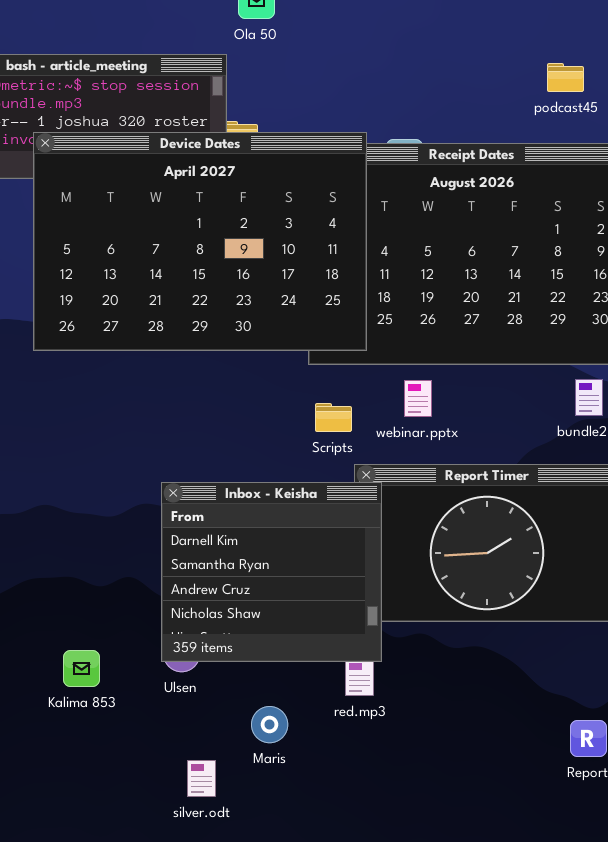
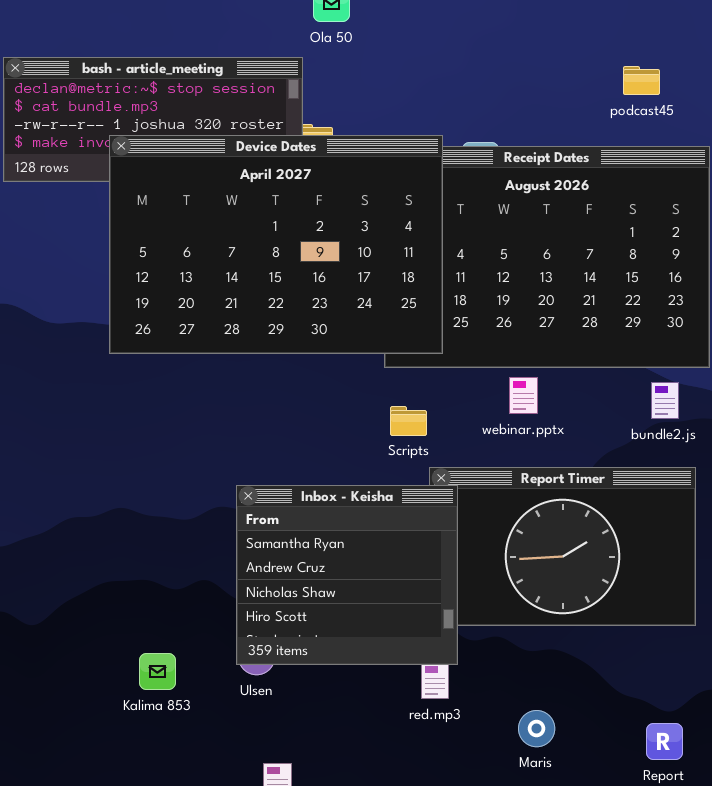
webinar.pptx: [404,380,432,417] -> [509,377,538,414], moved
Inbox - Keisha: [161,482,382,662] -> [236,485,458,665], scrolled down 1 row
Maris: [251,706,288,743] -> [518,710,555,747], moved

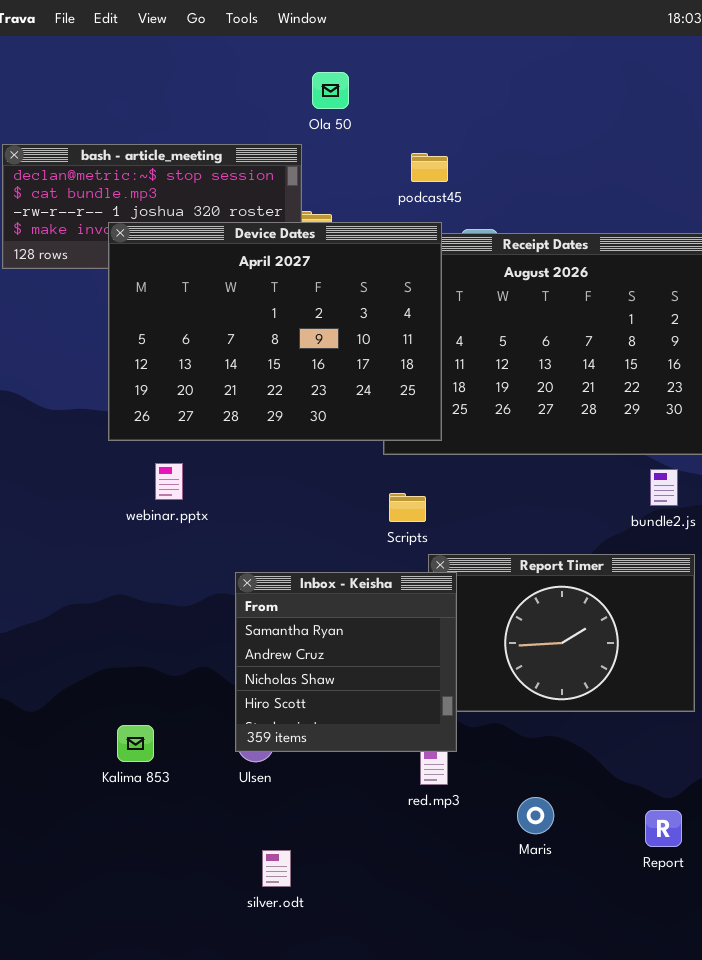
podcast45: [623,66,660,95] -> [411,153,448,182], moved
webinar.pptx: [509,377,538,414] -> [155,463,183,500], moved
Kalima 853: [139,653,176,690] -> [117,725,154,762], moved

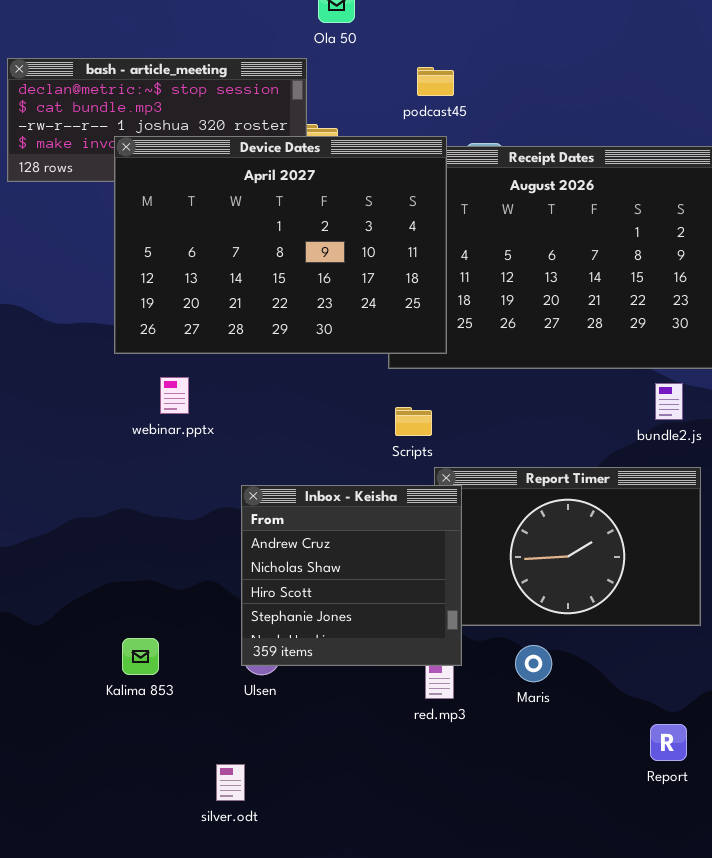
Inbox - Keisha: [235,572,457,752] -> [241,485,462,666], scrolled down 1 row
Maris: [517,797,554,834] -> [515,645,552,682], moved
silver.odt: [262,850,291,887] -> [216,764,245,801], moved

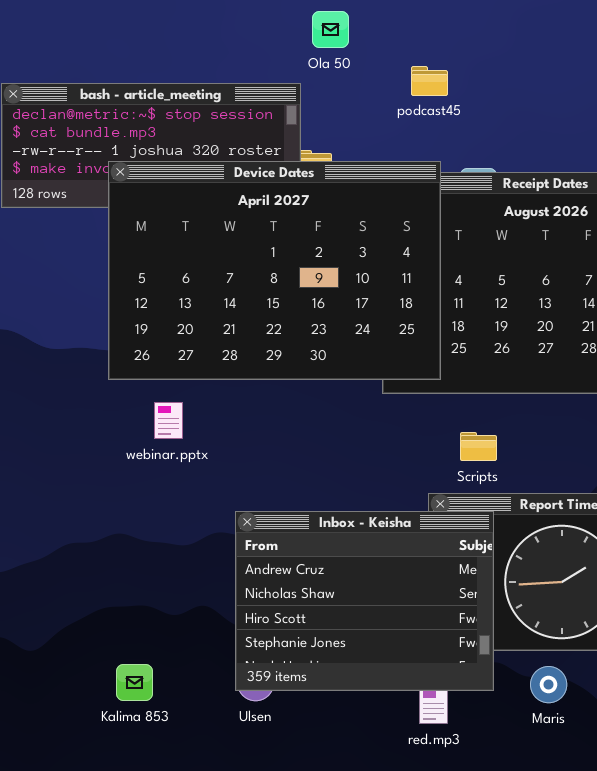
podcast45: [417,67,454,96] -> [411,66,448,96], moved
Scripts: [395,407,432,436] -> [460,432,497,461], moved
Inbox - Keisha: [241,485,462,666] -> [235,511,494,691], resized
Maris: [515,645,552,682] -> [530,666,567,703], moved

